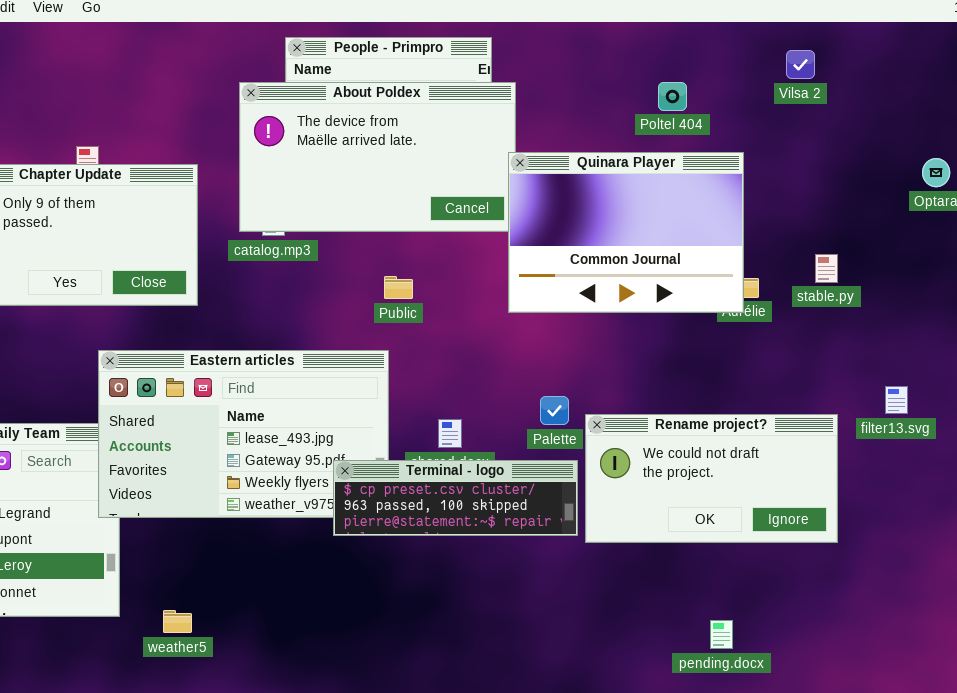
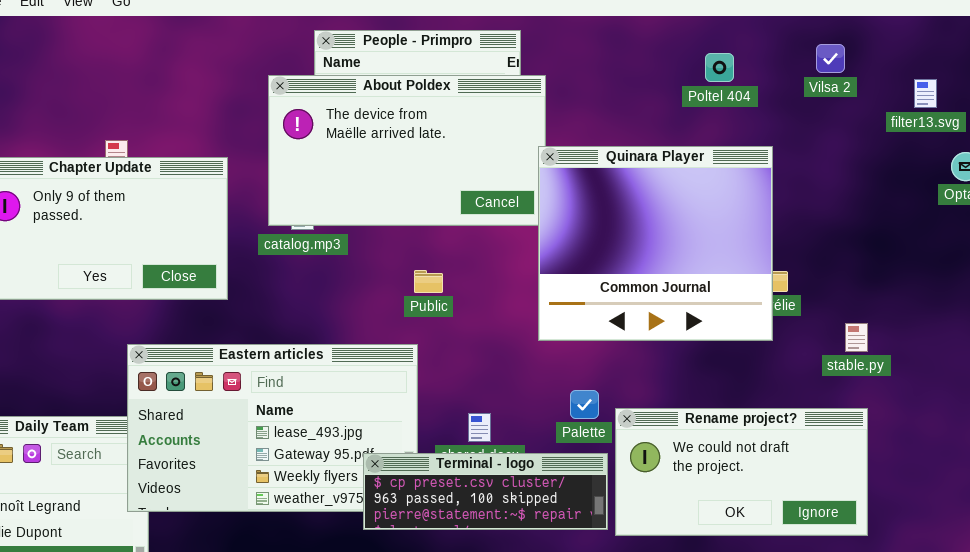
Poltel 404: [658,82,687,111] -> [705,53,734,82], moved
Quinara Player: [508,152,744,313] -> [538,146,773,341], resized
stable.py: [815,254,838,283] -> [845,323,868,352], moved
filter13.svg: [885,386,908,414] -> [914,79,937,108], moved

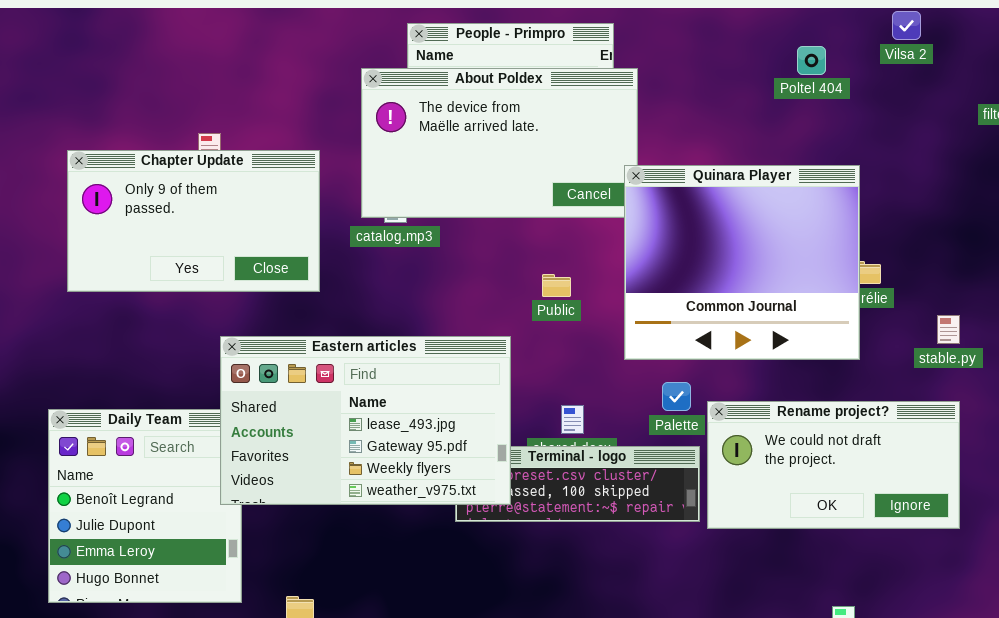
Vilsa 2: [816,44,845,73] -> [892,11,921,40], moved
Quinara Player: [538,146,773,341] -> [624,165,860,360], moved
Public: [414,270,443,293] -> [542,274,571,297], moved
Eastern articles: [127,344,418,512] -> [220,336,511,505], raised

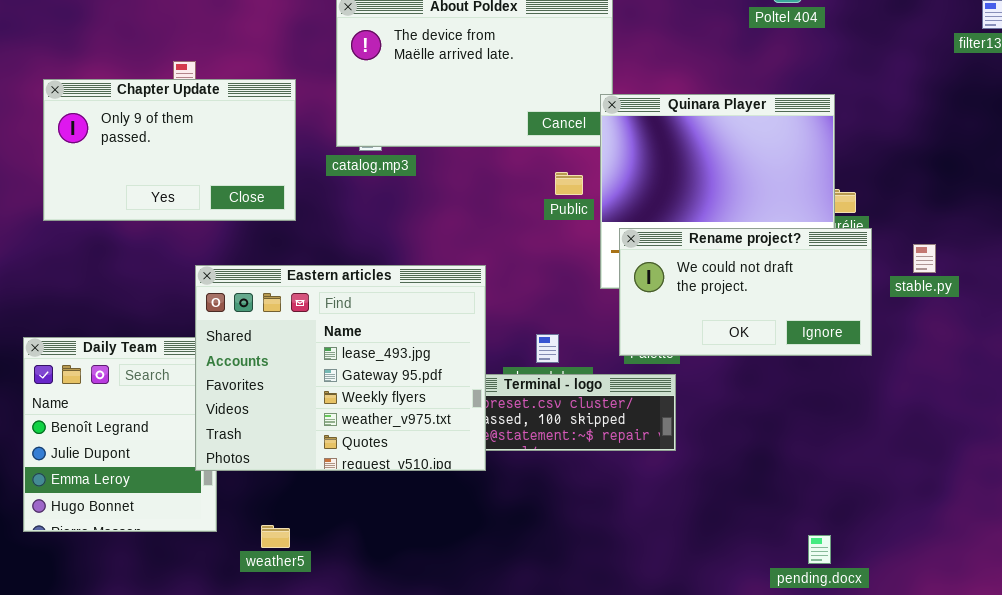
Public: [542,274,571,297] -> [555,172,583,195], moved
Eastern articles: [220,336,511,505] -> [195,265,486,471], resized
Rename project?: [707,401,960,529] -> [619,228,872,356], moved

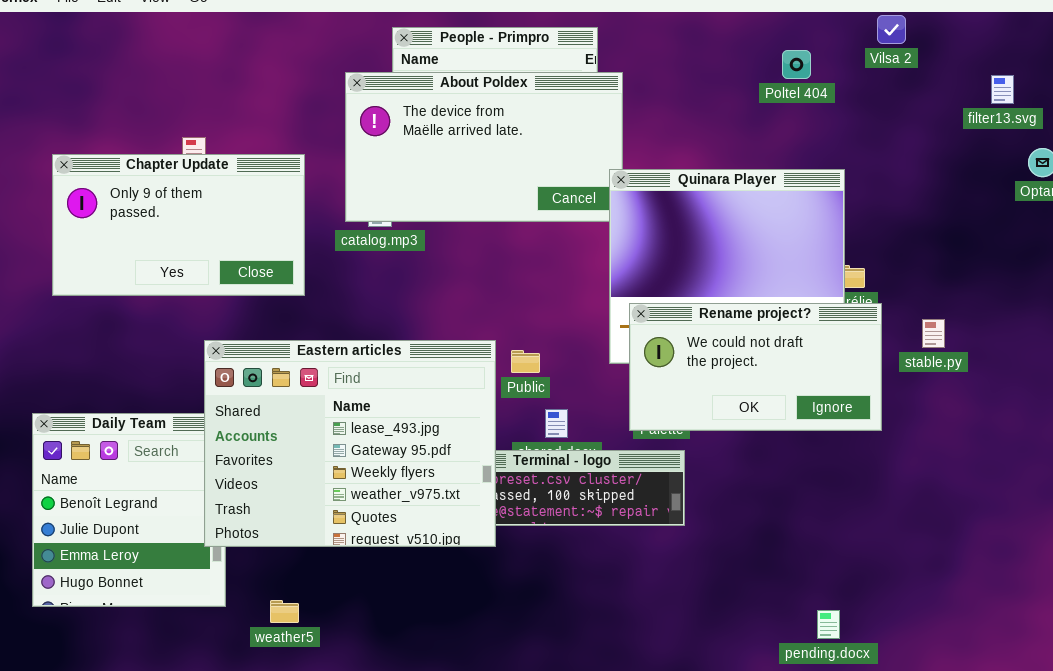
Public: [555,172,583,195] -> [511,350,540,373], moved

